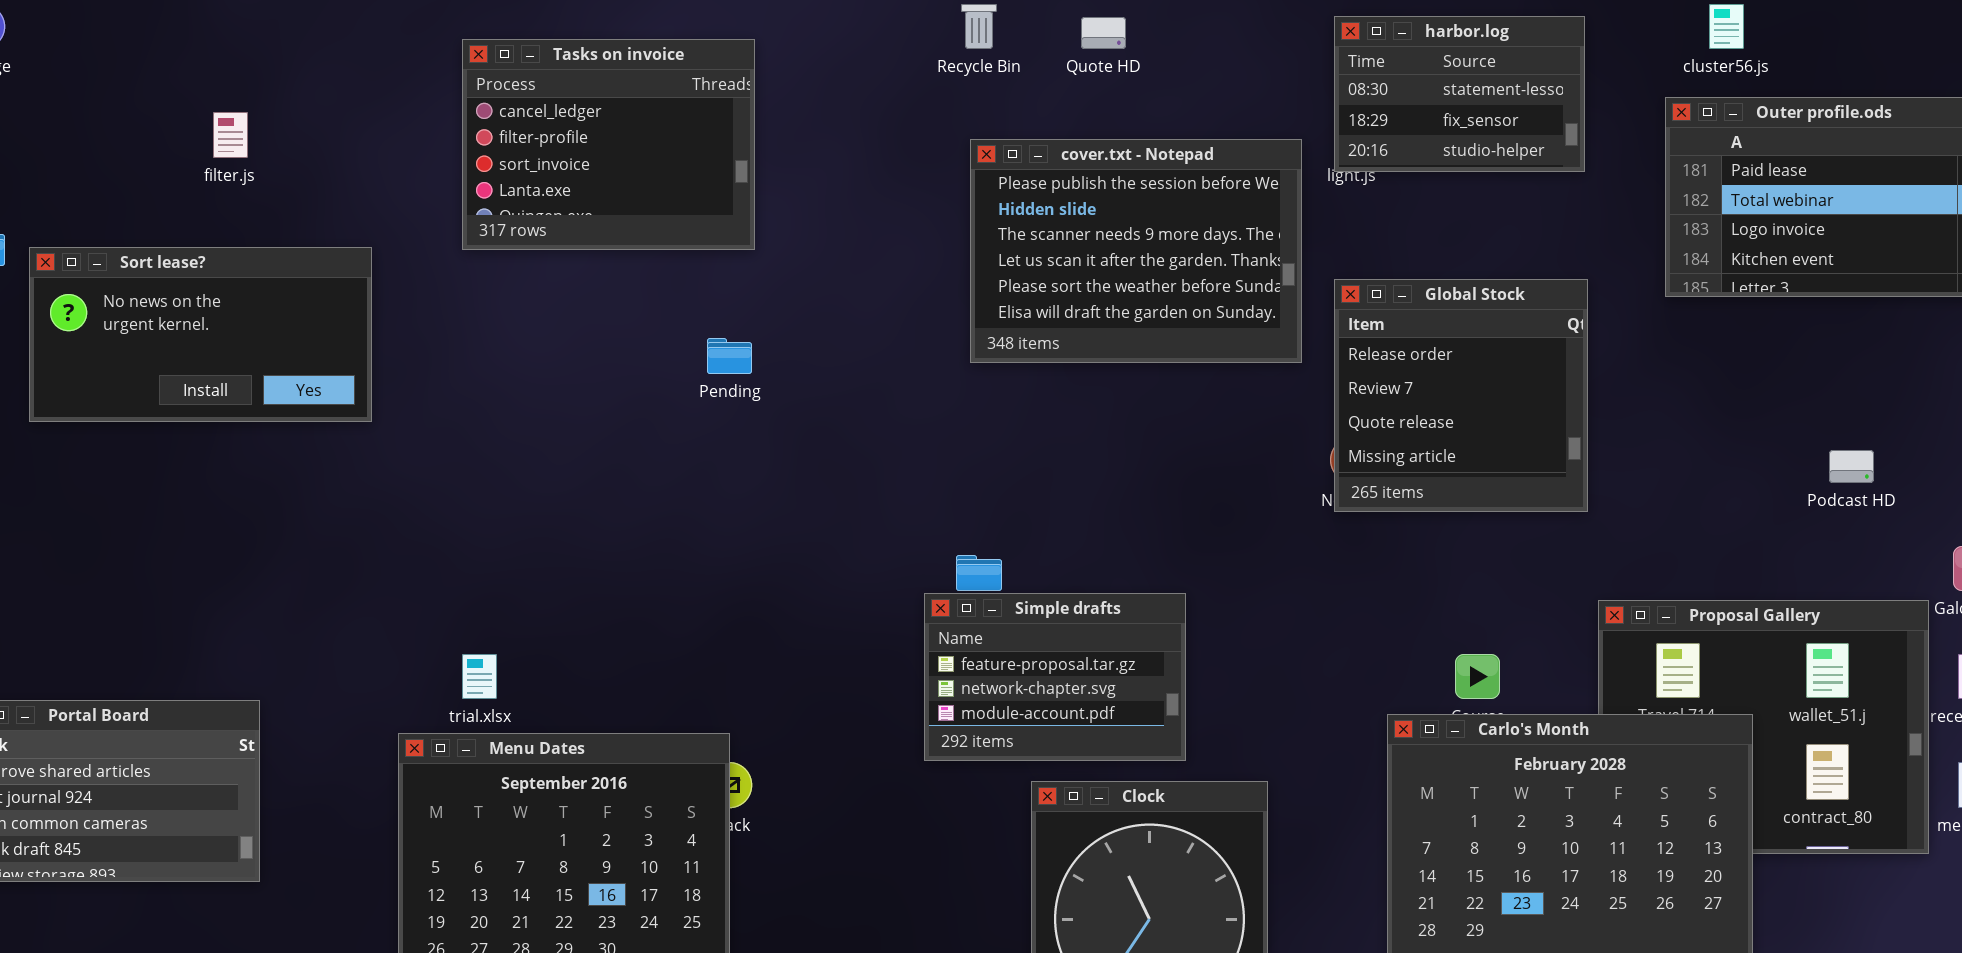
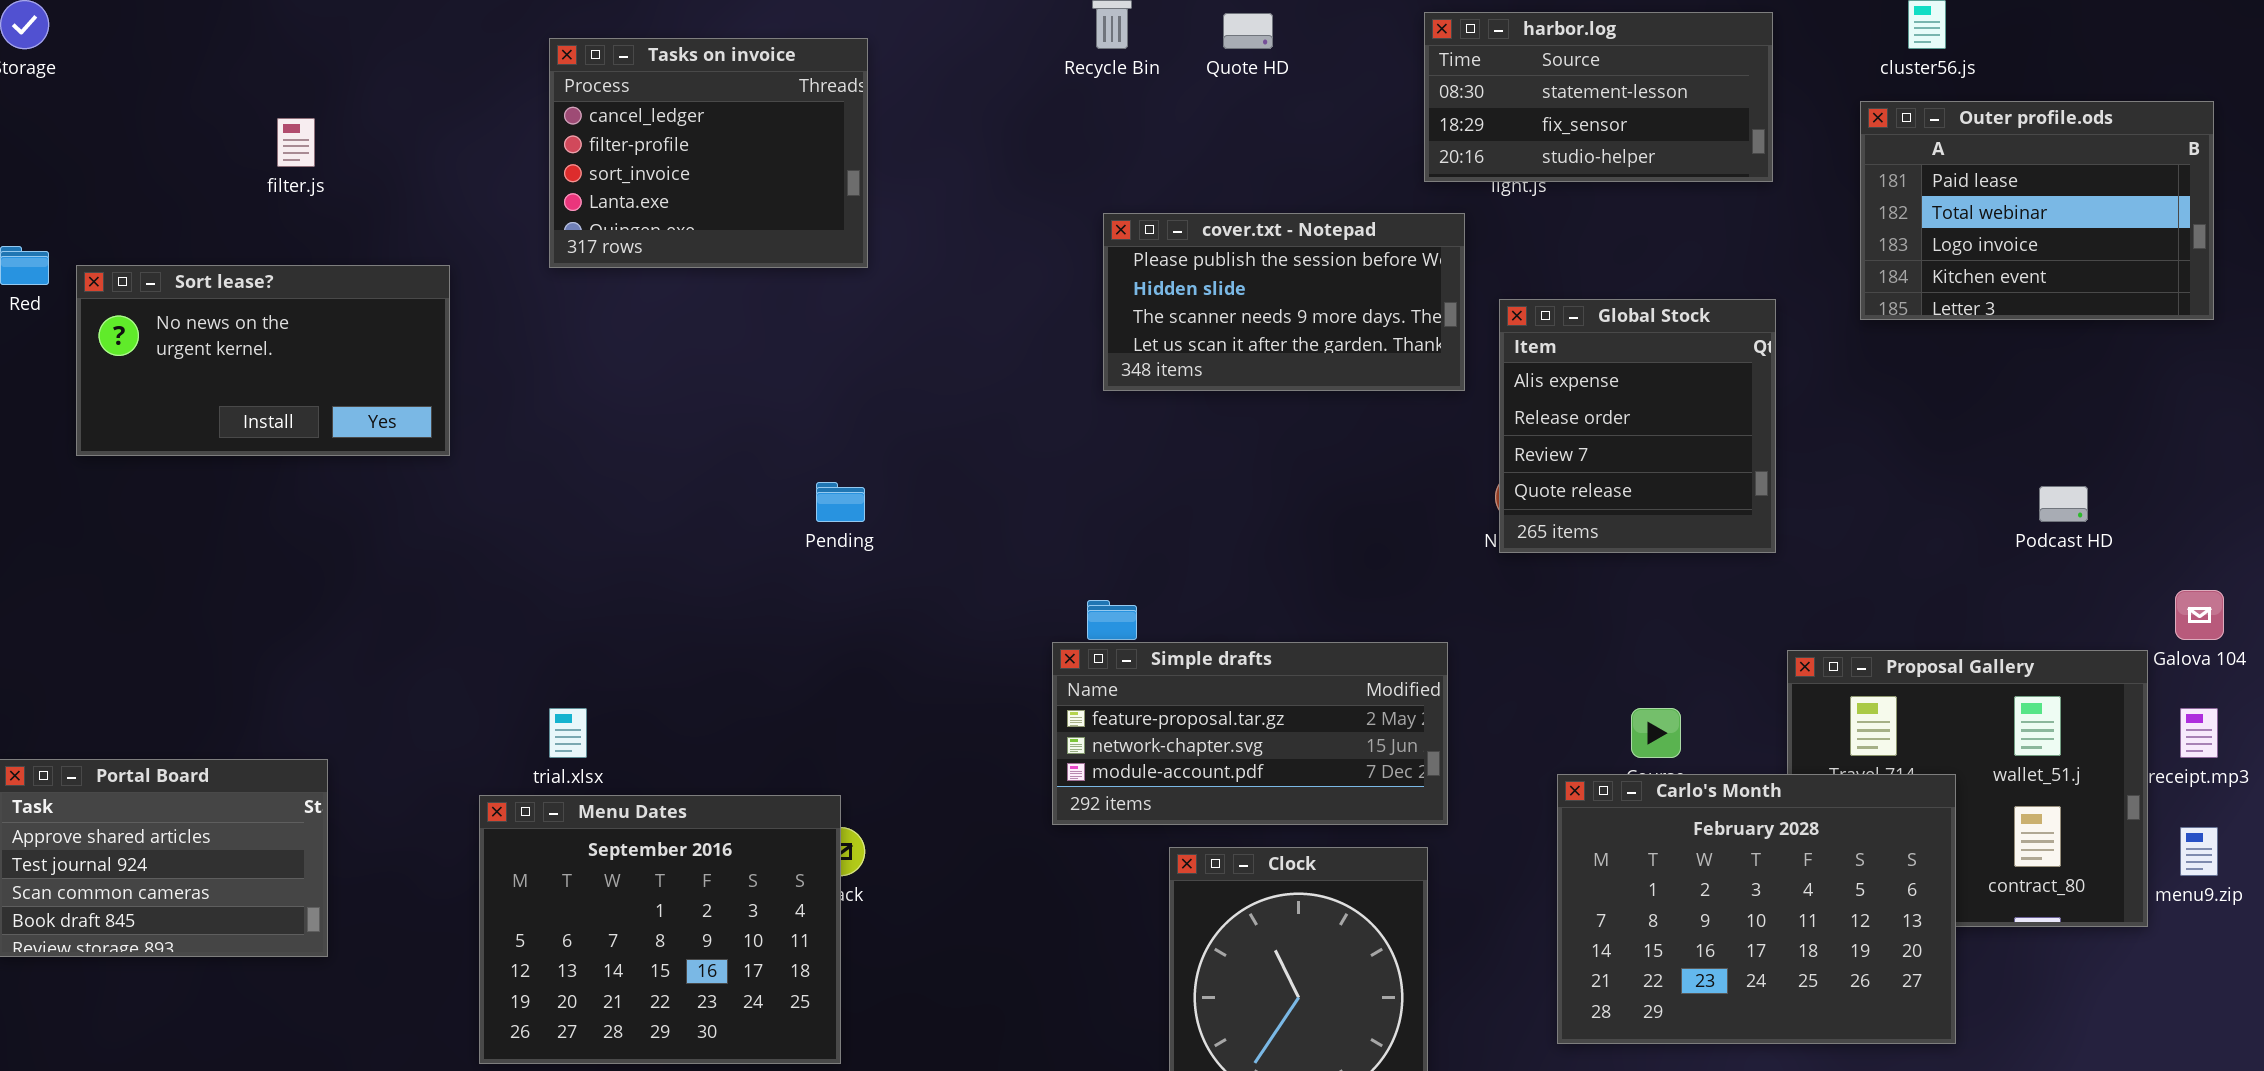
harbor.log: [1334,16,1585,172] -> [1424,12,1773,182], resized
cover.txt - Notepad: [970,139,1302,363] -> [1103,213,1465,391], resized
Global Stock: [1334,279,1588,512] -> [1499,299,1776,553], scrolled up 1 row
Pending: [707,338,752,374] -> [816,482,865,522], moved
Simple drafts: [924,593,1186,761] -> [1052,642,1448,825], resized

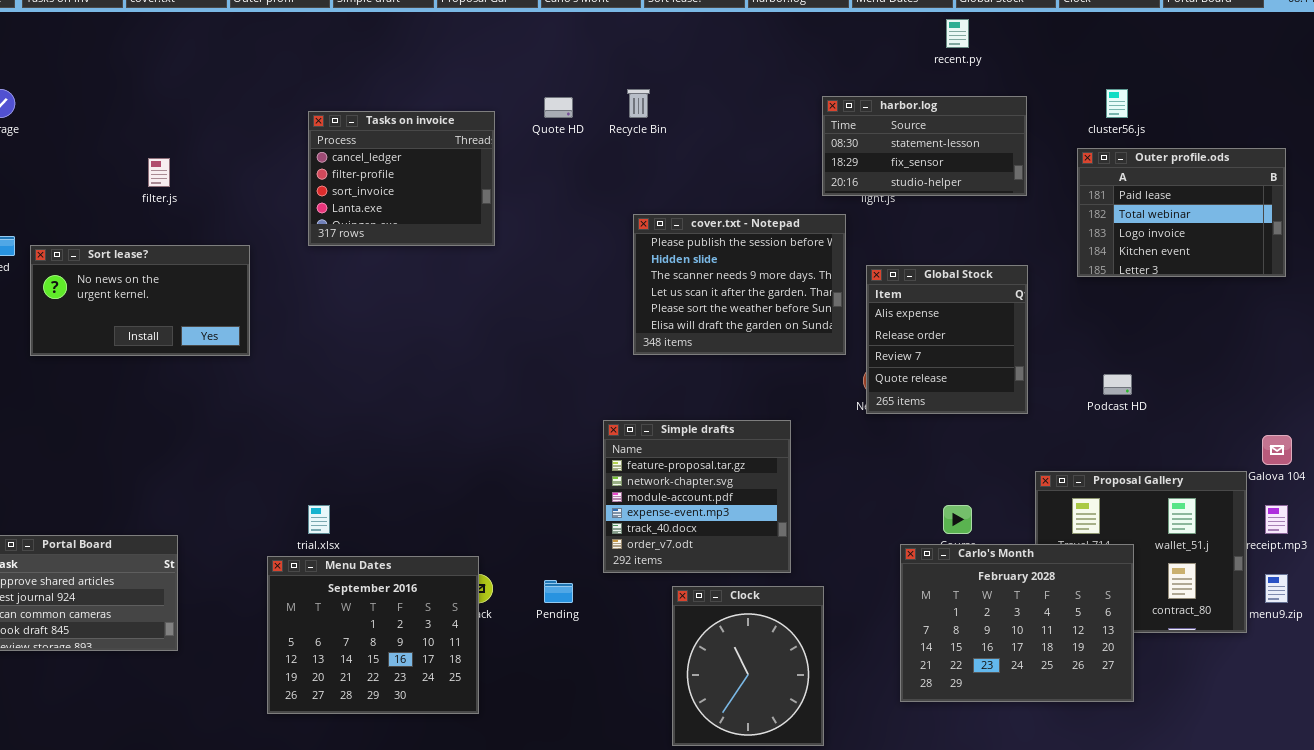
Quote HD: [1223,13,1273,49] -> [544,97,573,118], moved
cover.txt - Notepad: [1103,213,1465,391] -> [633,214,846,355], resized
Pending: [816,482,865,522] -> [544,580,573,603], moved
Podcast HD: [2039,486,2088,522] -> [1103,374,1132,395], moved
Simple drafts: [1052,642,1448,825] -> [603,420,791,573], resized

